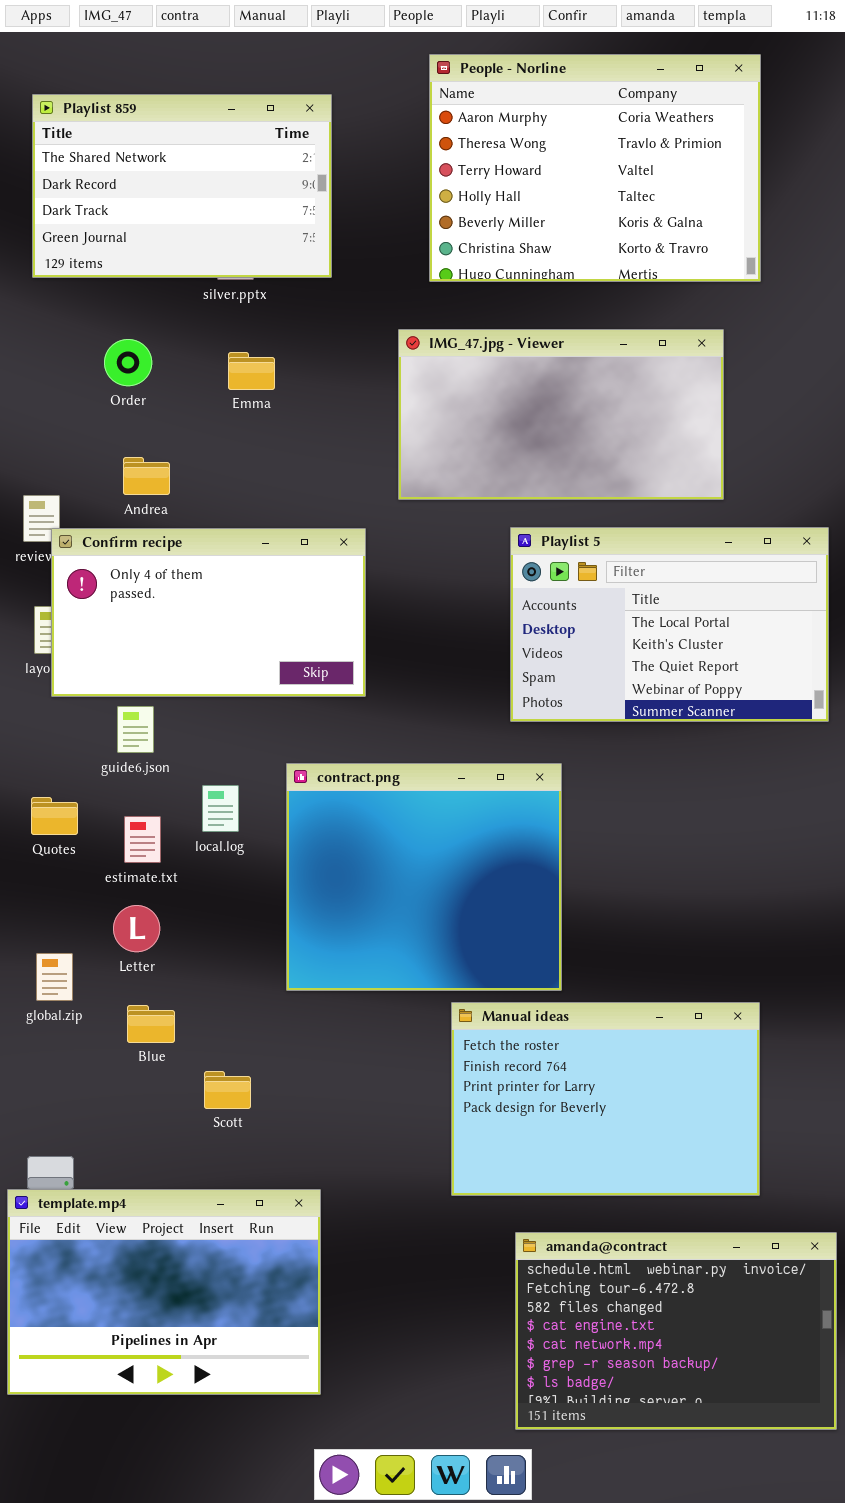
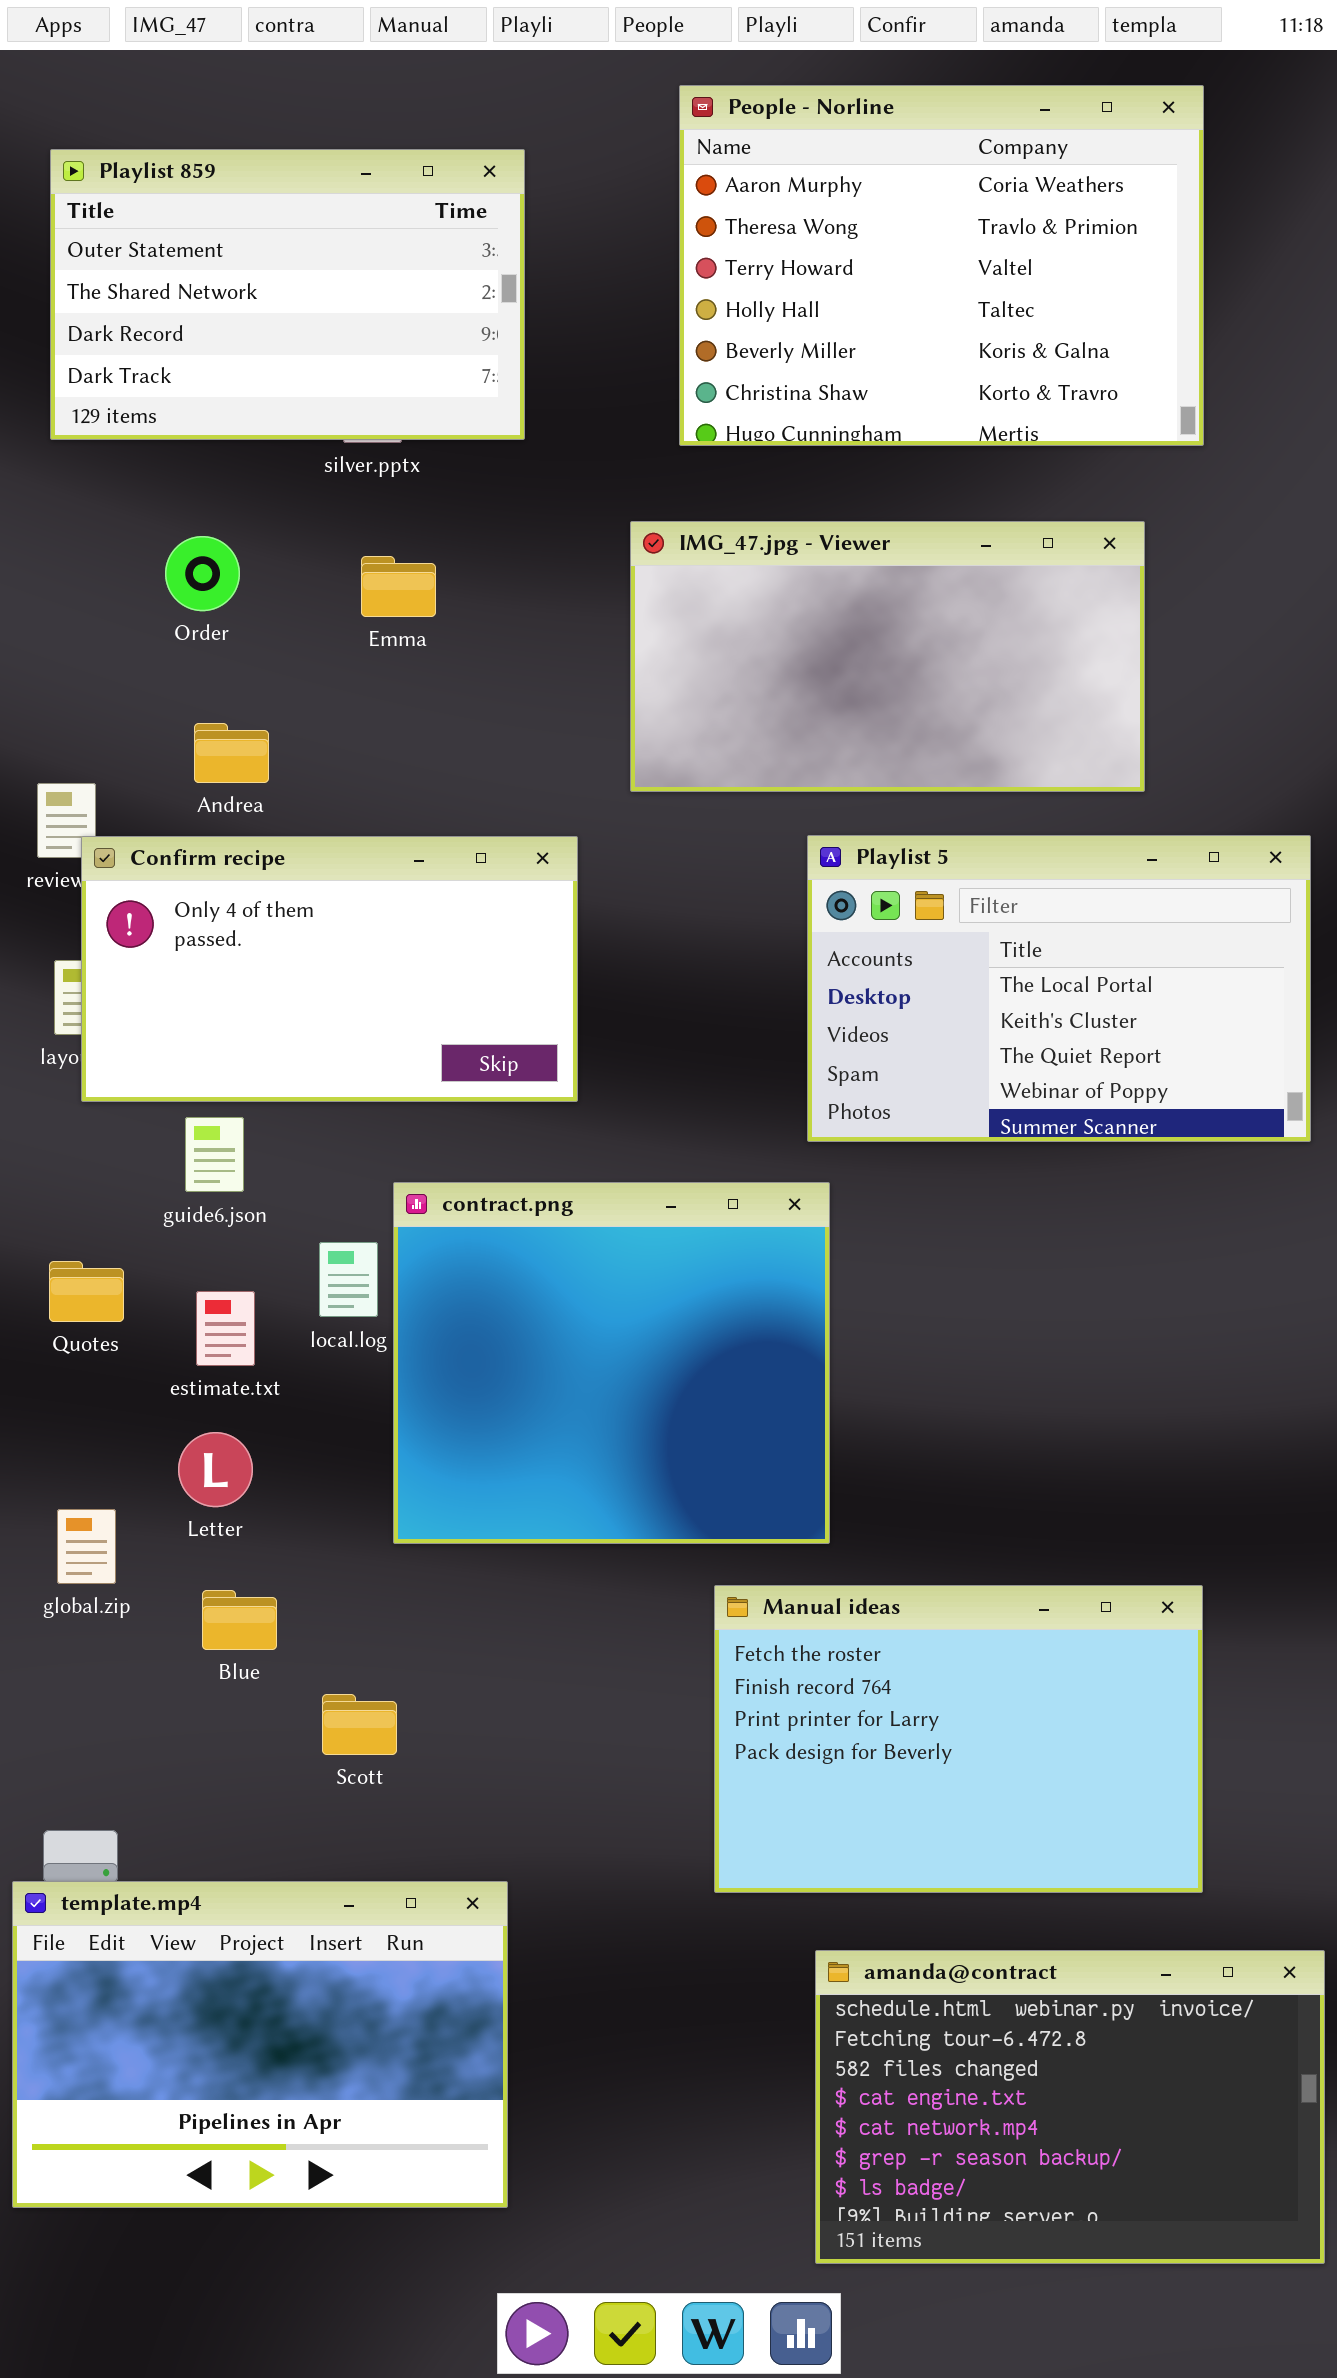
Playlist 859: [32,94,332,278] -> [50,149,525,440], scrolled up 1 row
contract.png: [286,763,562,991] -> [393,1182,830,1544], moved

